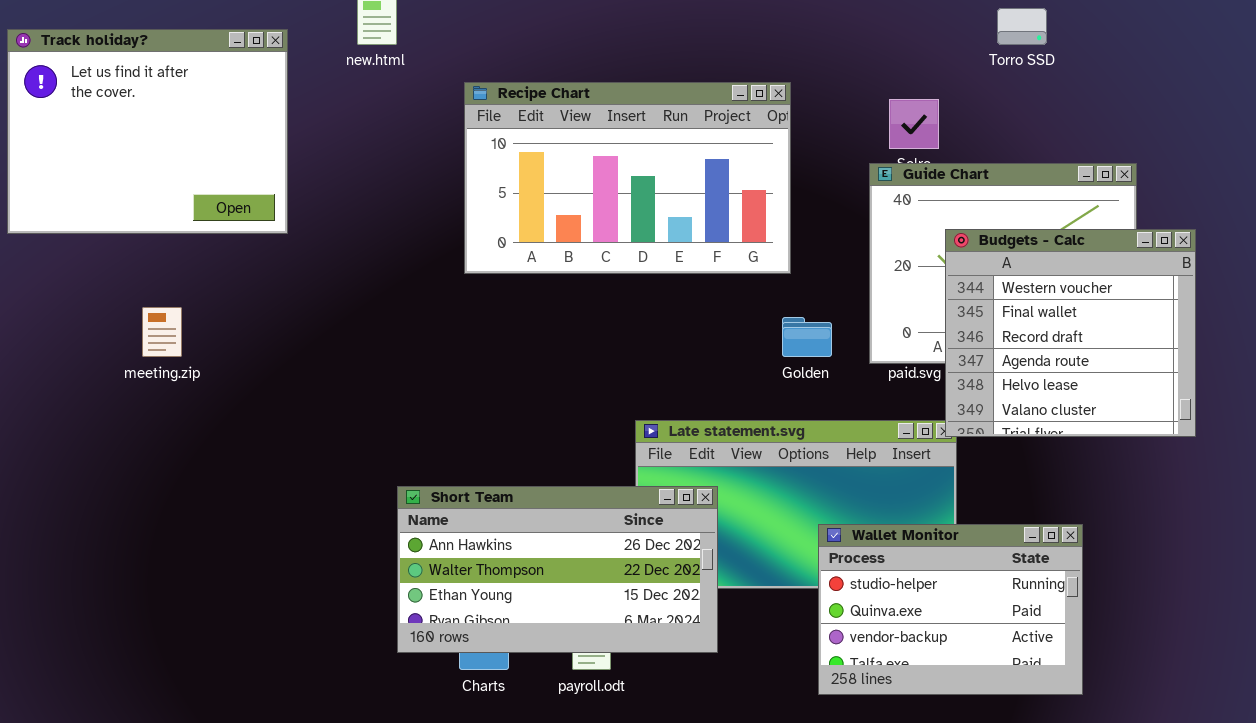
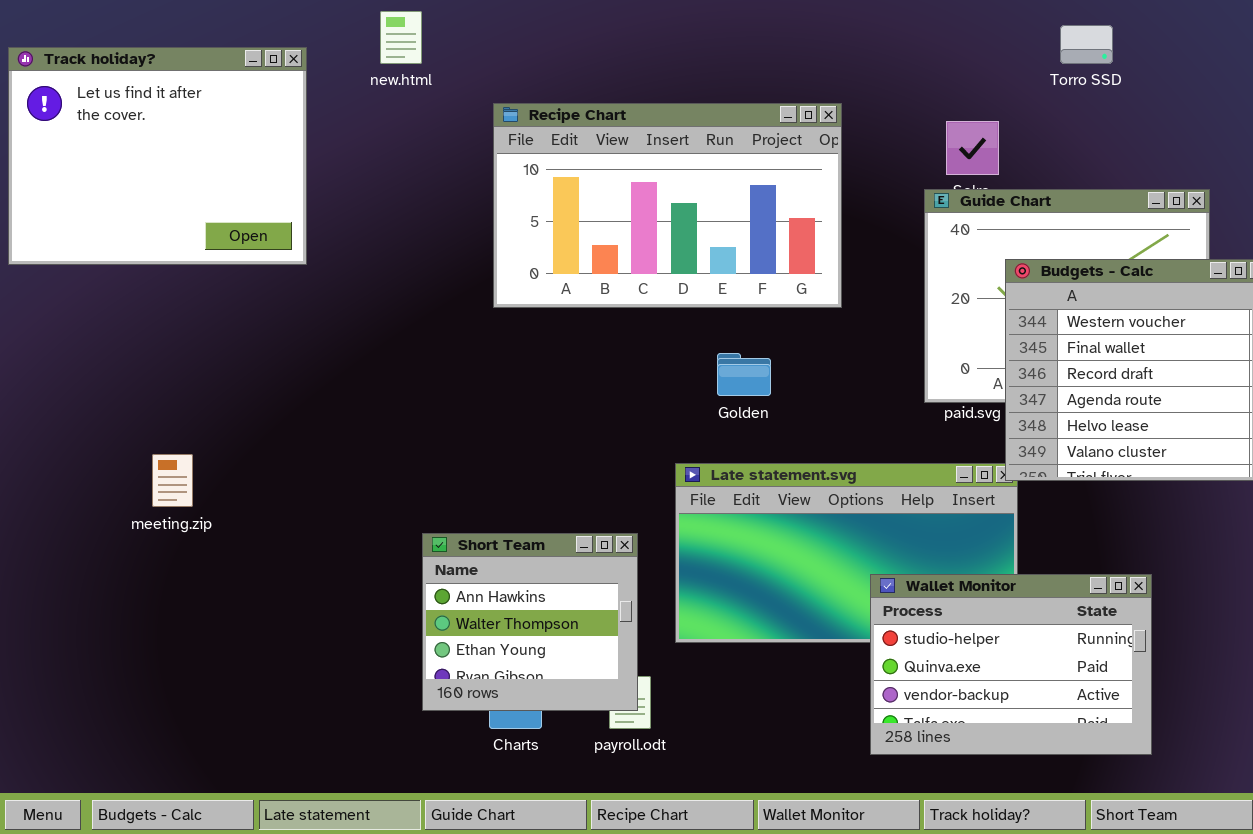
meeting.zip: [142,307,182,357] -> [152,454,193,507], moved
Golden: [782,317,832,357] -> [717,353,771,396], moved
Short Team: [397,486,718,653] -> [422,533,638,711], resized

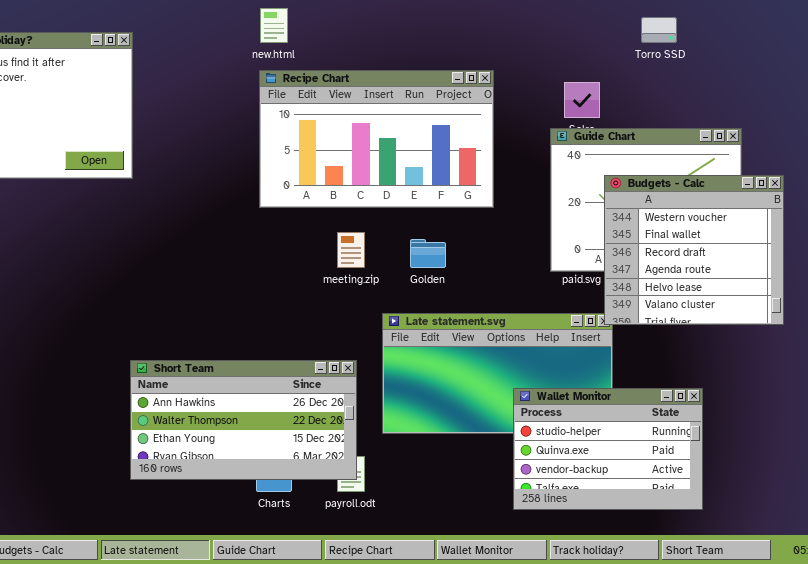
new.html: [380,11,422,64] -> [260,8,288,43], moved
meeting.zip: [152,454,193,507] -> [337,232,365,268], moved
Short Team: [422,533,638,711] -> [130,360,357,480], resized

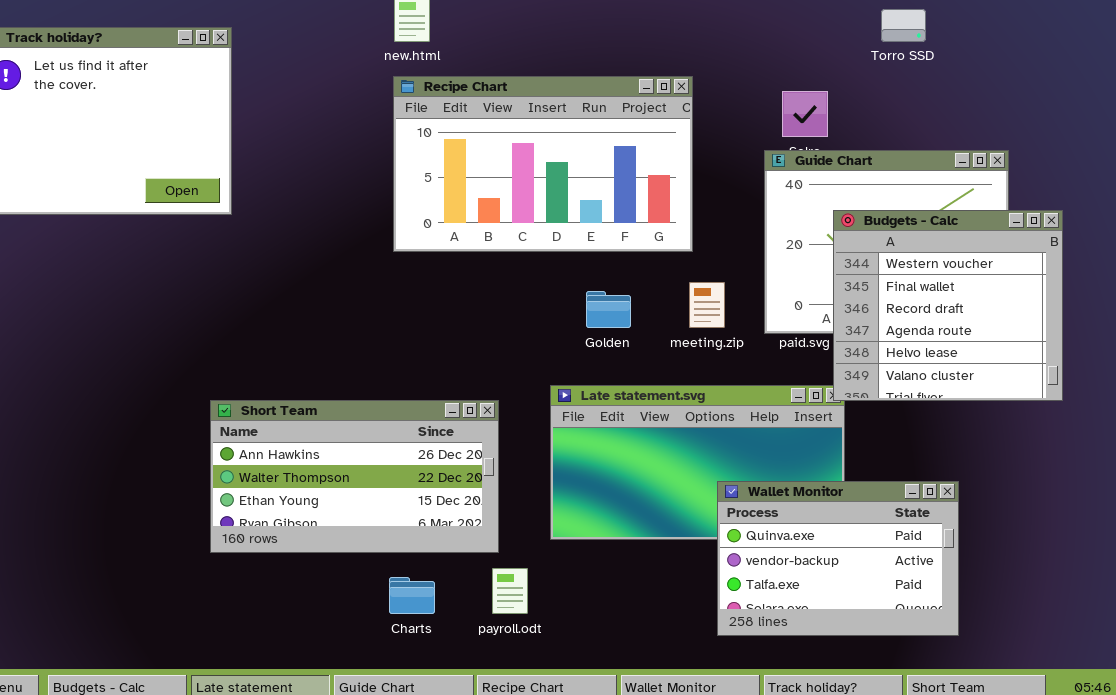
meeting.zip: [337,232,365,268] -> [689,282,725,328], moved
Short Team: [130,360,357,480] -> [210,400,499,553], moved
Wallet Monitor: [513,388,703,510] -> [717,481,959,636], scrolled down 1 row

